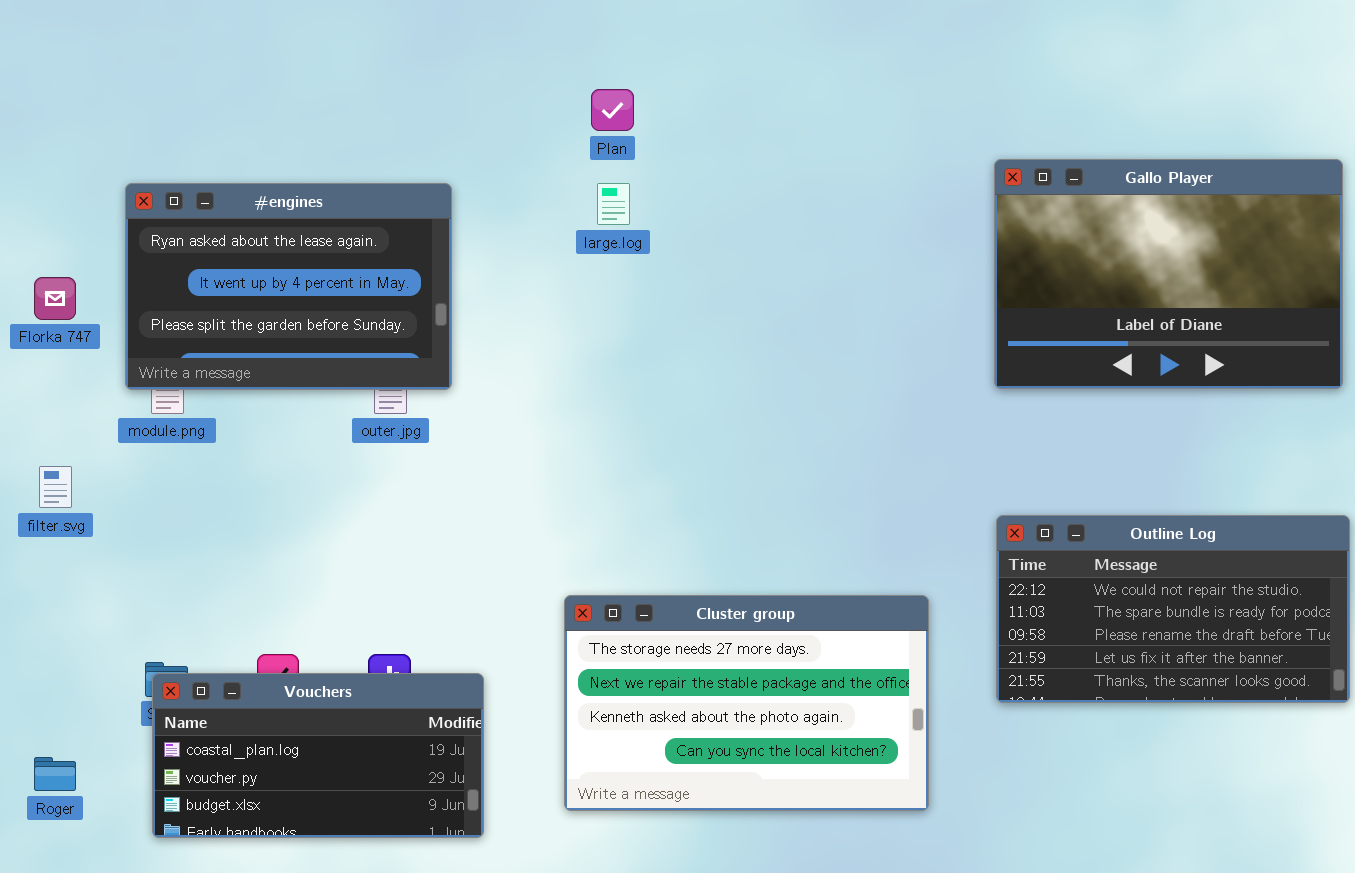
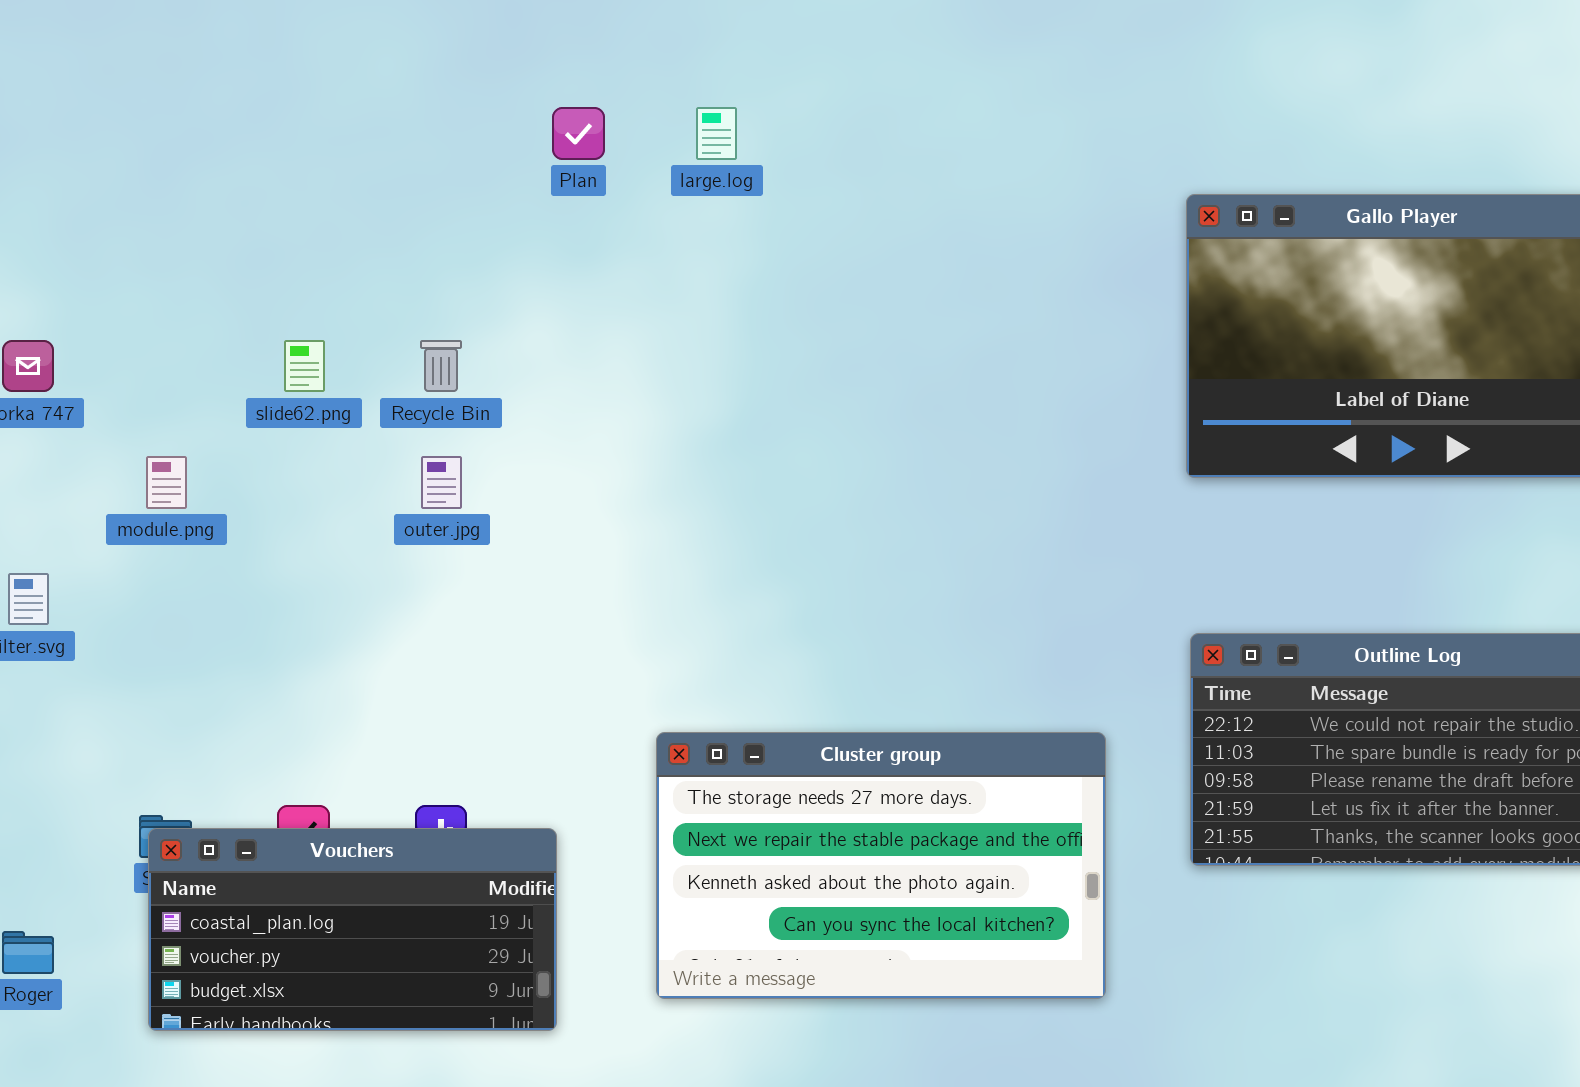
Plan: [591,89,634,131] -> [552,107,605,160], moved
#engines: [125,183,452,390] -> none, closed
large.log: [597,183,630,225] -> [696,107,737,160], moved

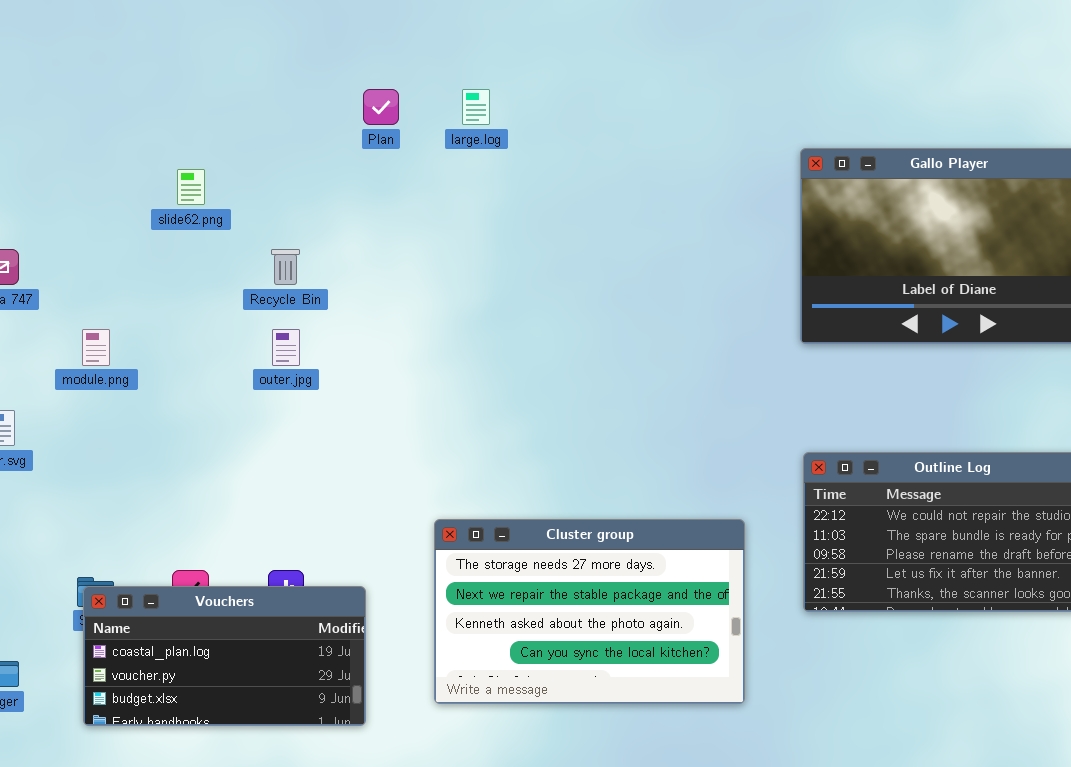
slide62.png: [284,340,325,392] -> [177,169,205,205], moved

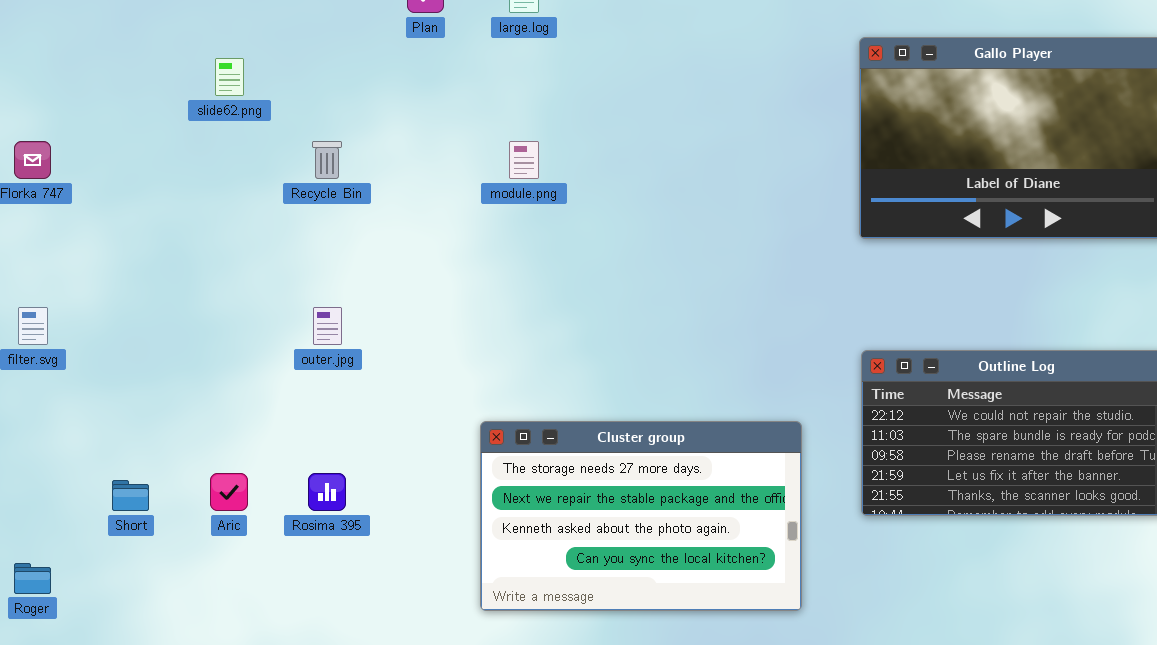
module.png: [82,329,110,366] -> [509,141,539,179], moved
outer.jpg: [272,329,300,366] -> [313,307,342,345], moved
Vouchers: [83,586,366,726] -> none, closed

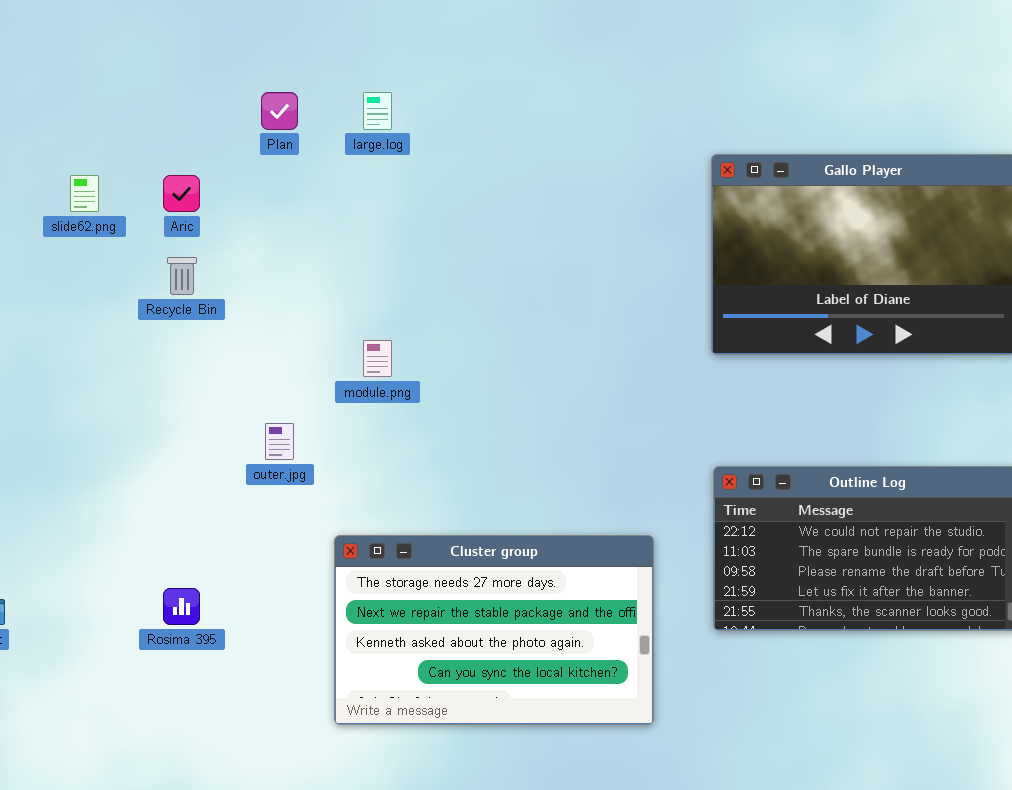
module.png: [509,141,539,179] -> [363,340,392,377], moved
outer.jpg: [313,307,342,345] -> [265,423,294,460], moved
Aric: [210,473,248,511] -> [163,175,200,212], moved

